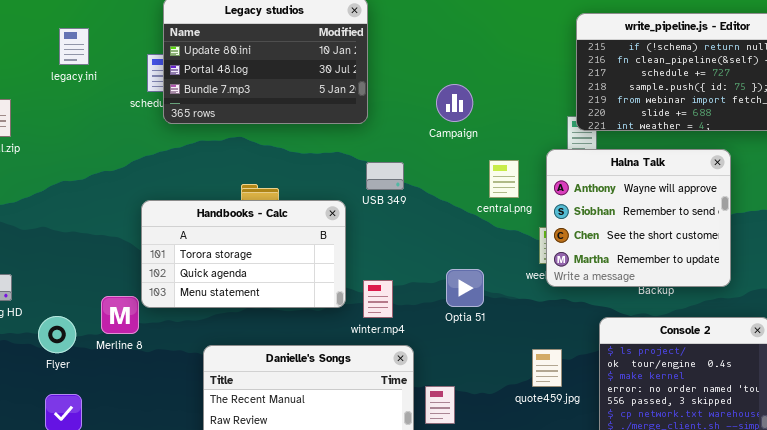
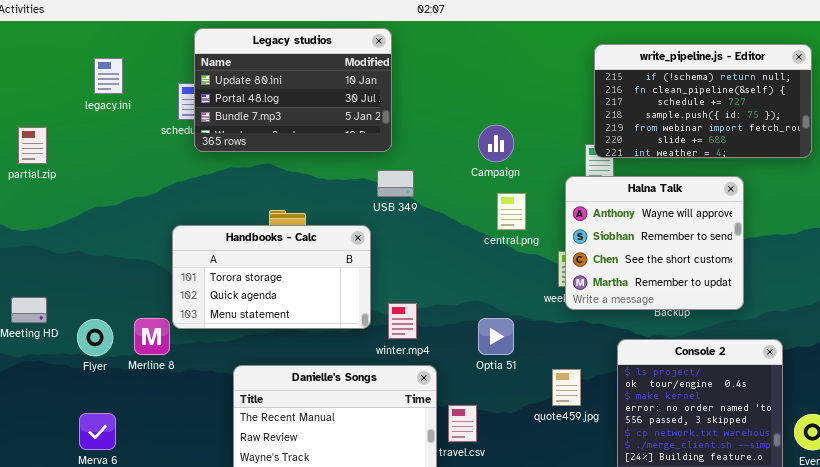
Campaign: [436,84,473,122] -> [478,125,514,162], moved
central.png: [489,160,519,198] -> [497,193,526,230], moved
USB 349: [366,162,404,190] -> [377,170,414,197], moved
Optia 51: [446,269,484,307] -> [478,318,514,355], moved
Flyer: [38,316,76,353] -> [77,319,113,356], moved

